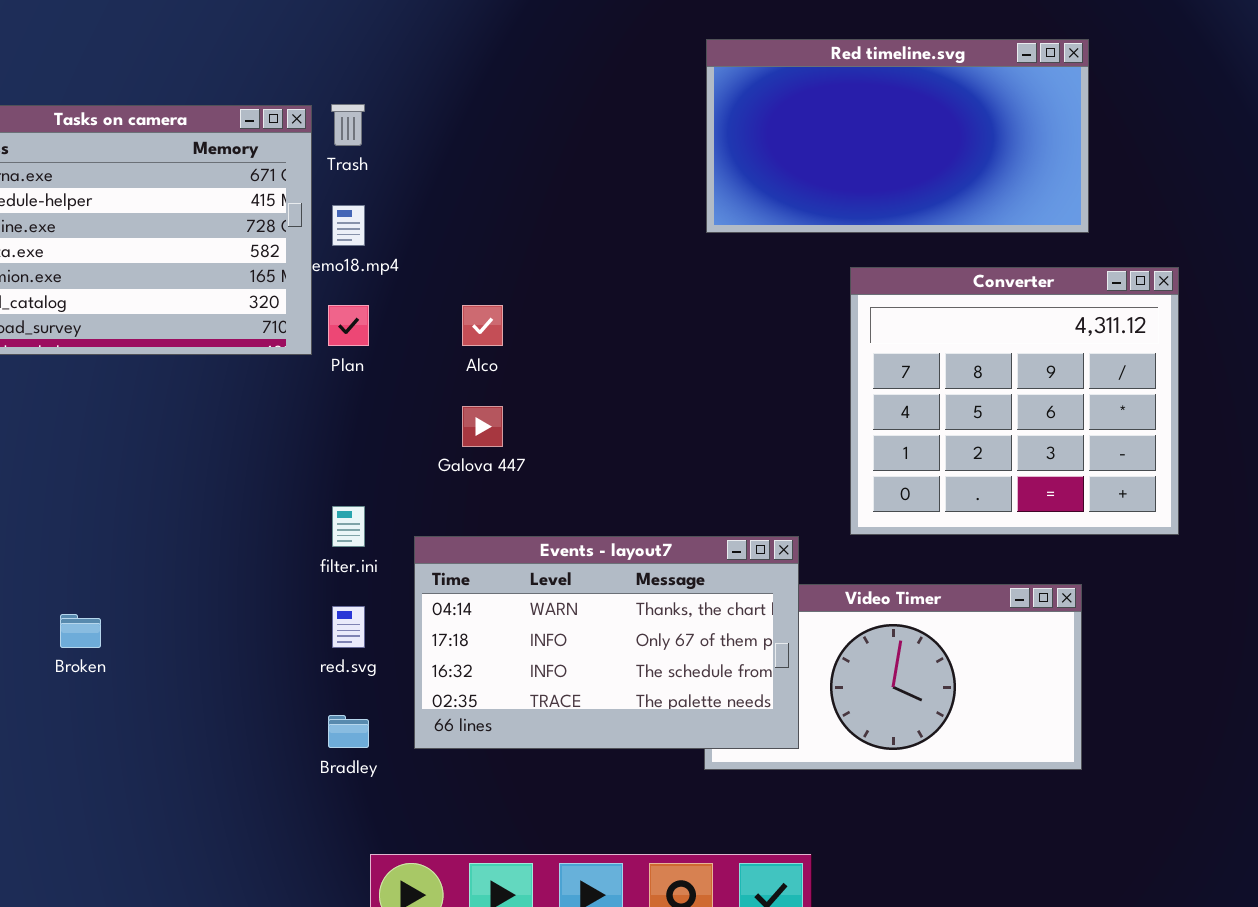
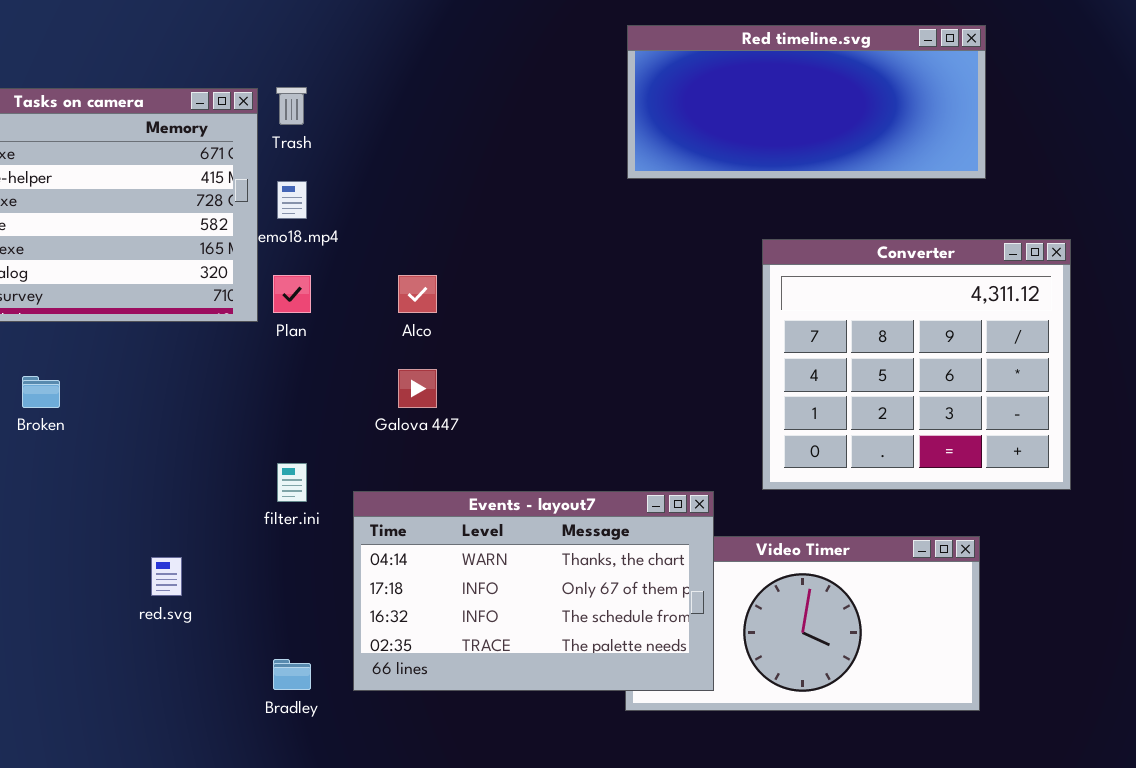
Red timeline.svg: [706,39,1089,233] -> [627,25,986,179], resized
red.svg: [332,606,365,648] -> [151,557,182,596], moved
Broken: [60,614,101,648] -> [22,376,60,408], moved

